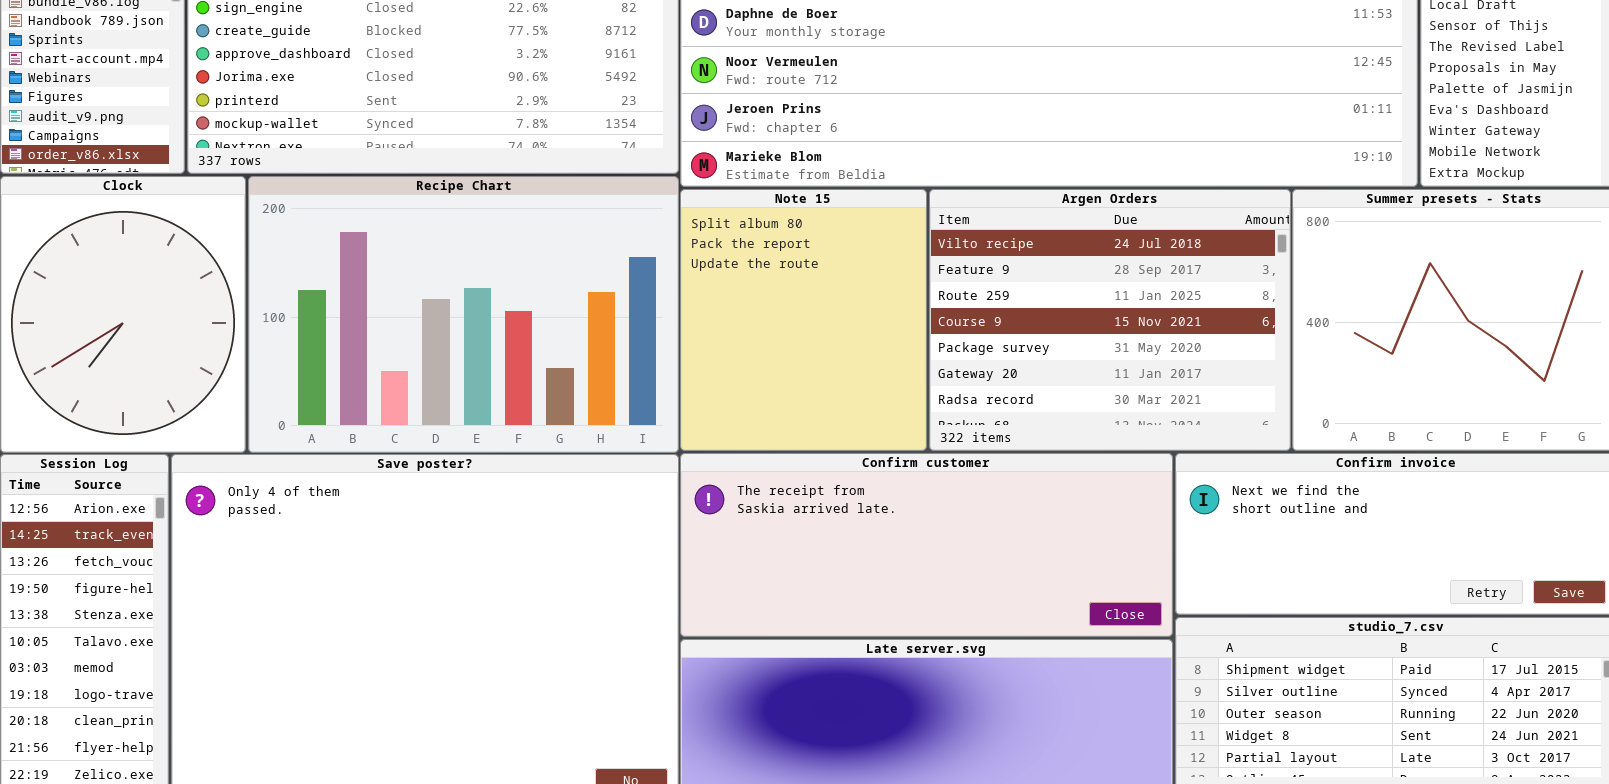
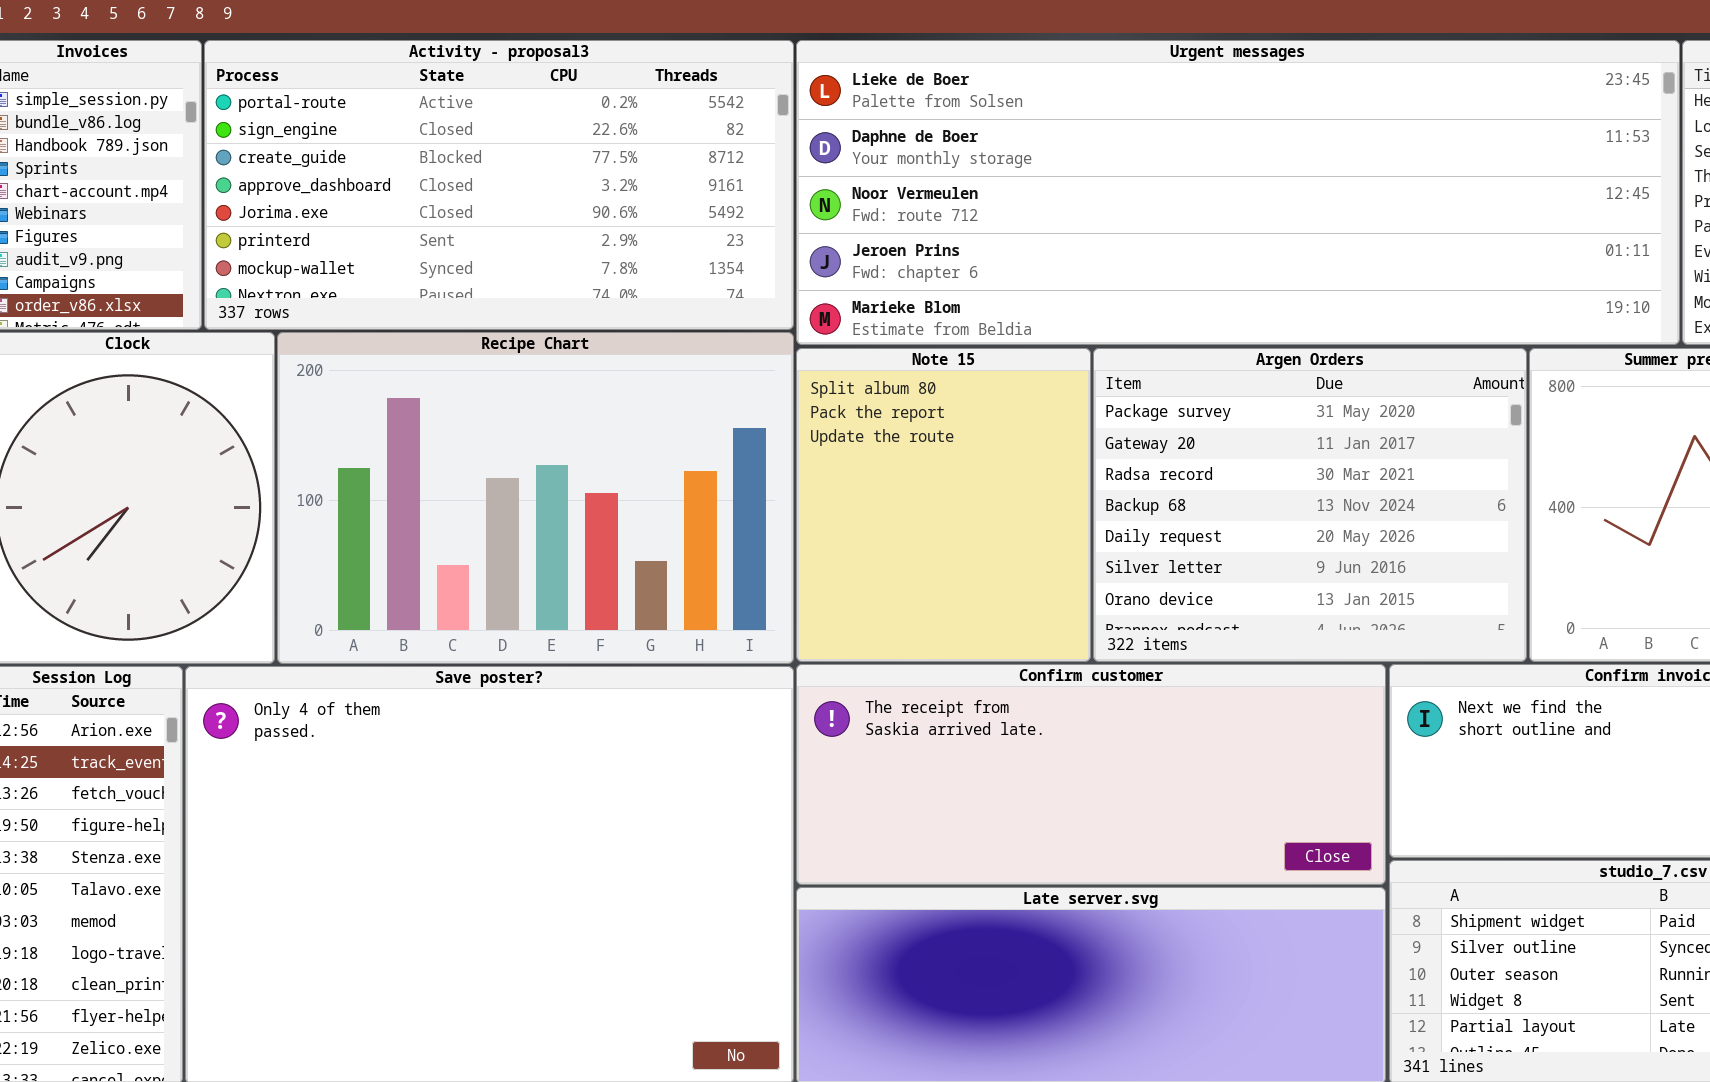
Argen Orders: [929,189,1291,451] -> [1093,348,1527,662], scrolled down 4 rows

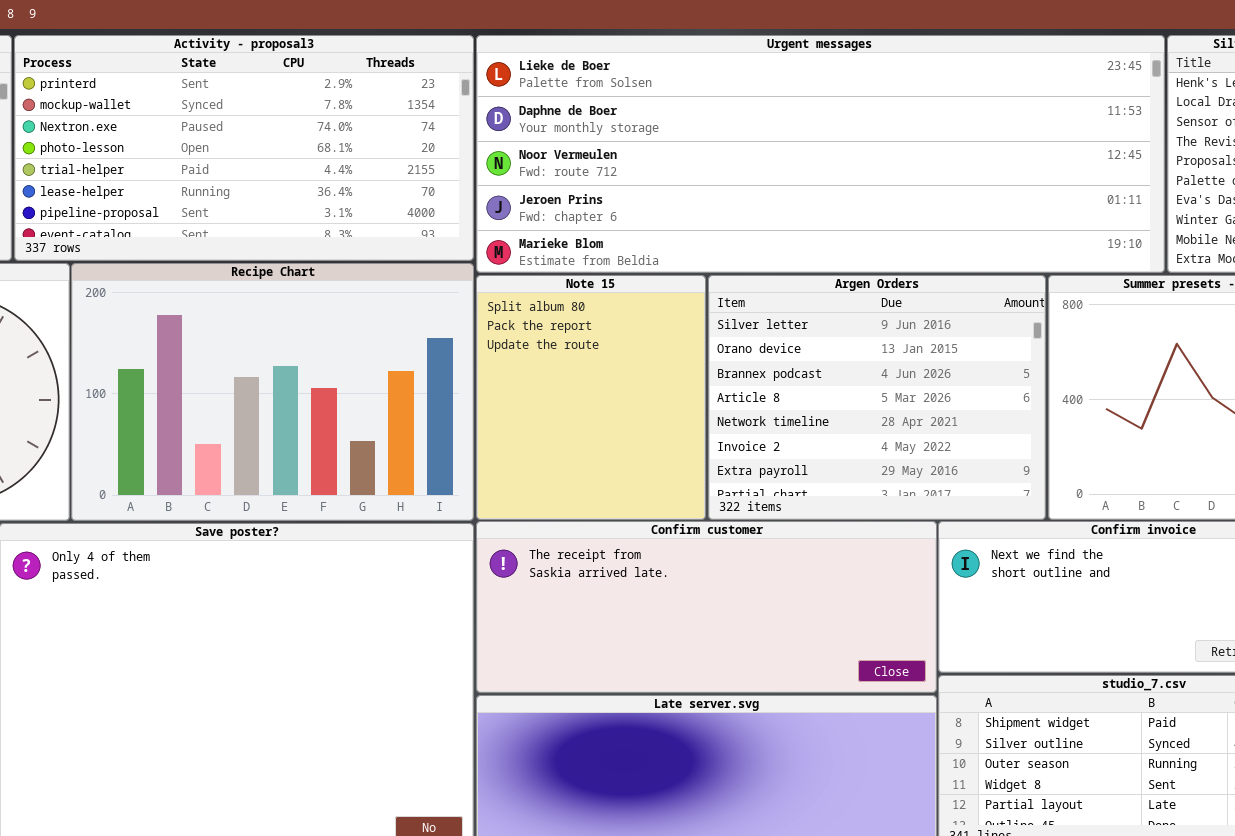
Activity - proposal3: [204,40,794,330] -> [14,35,474,261], scrolled down 5 rows
Argen Orders: [1093,348,1527,662] -> [708,275,1046,520], scrolled down 5 rows

